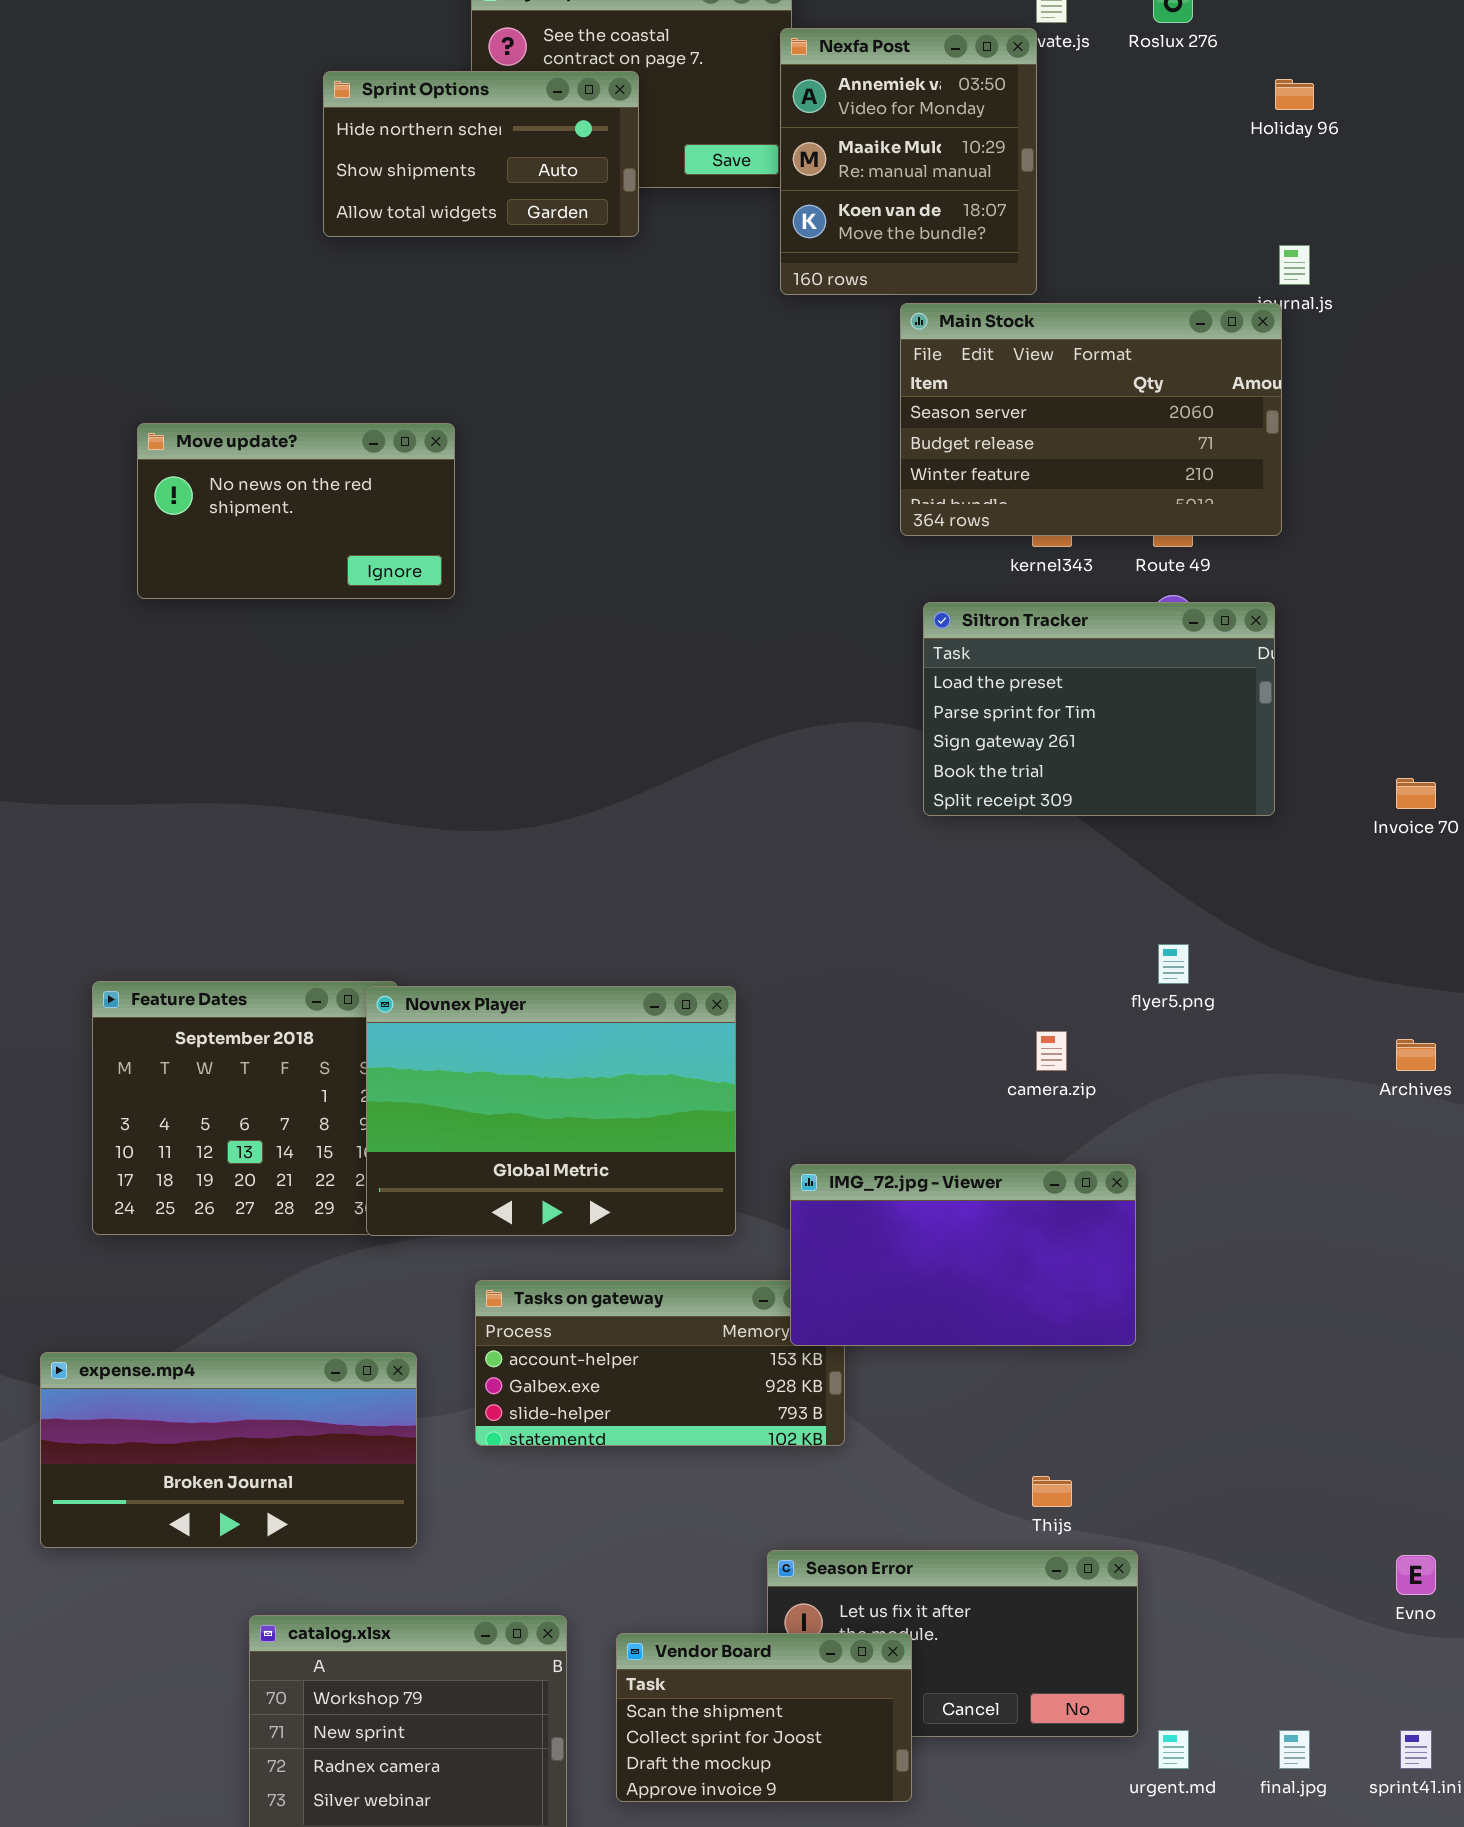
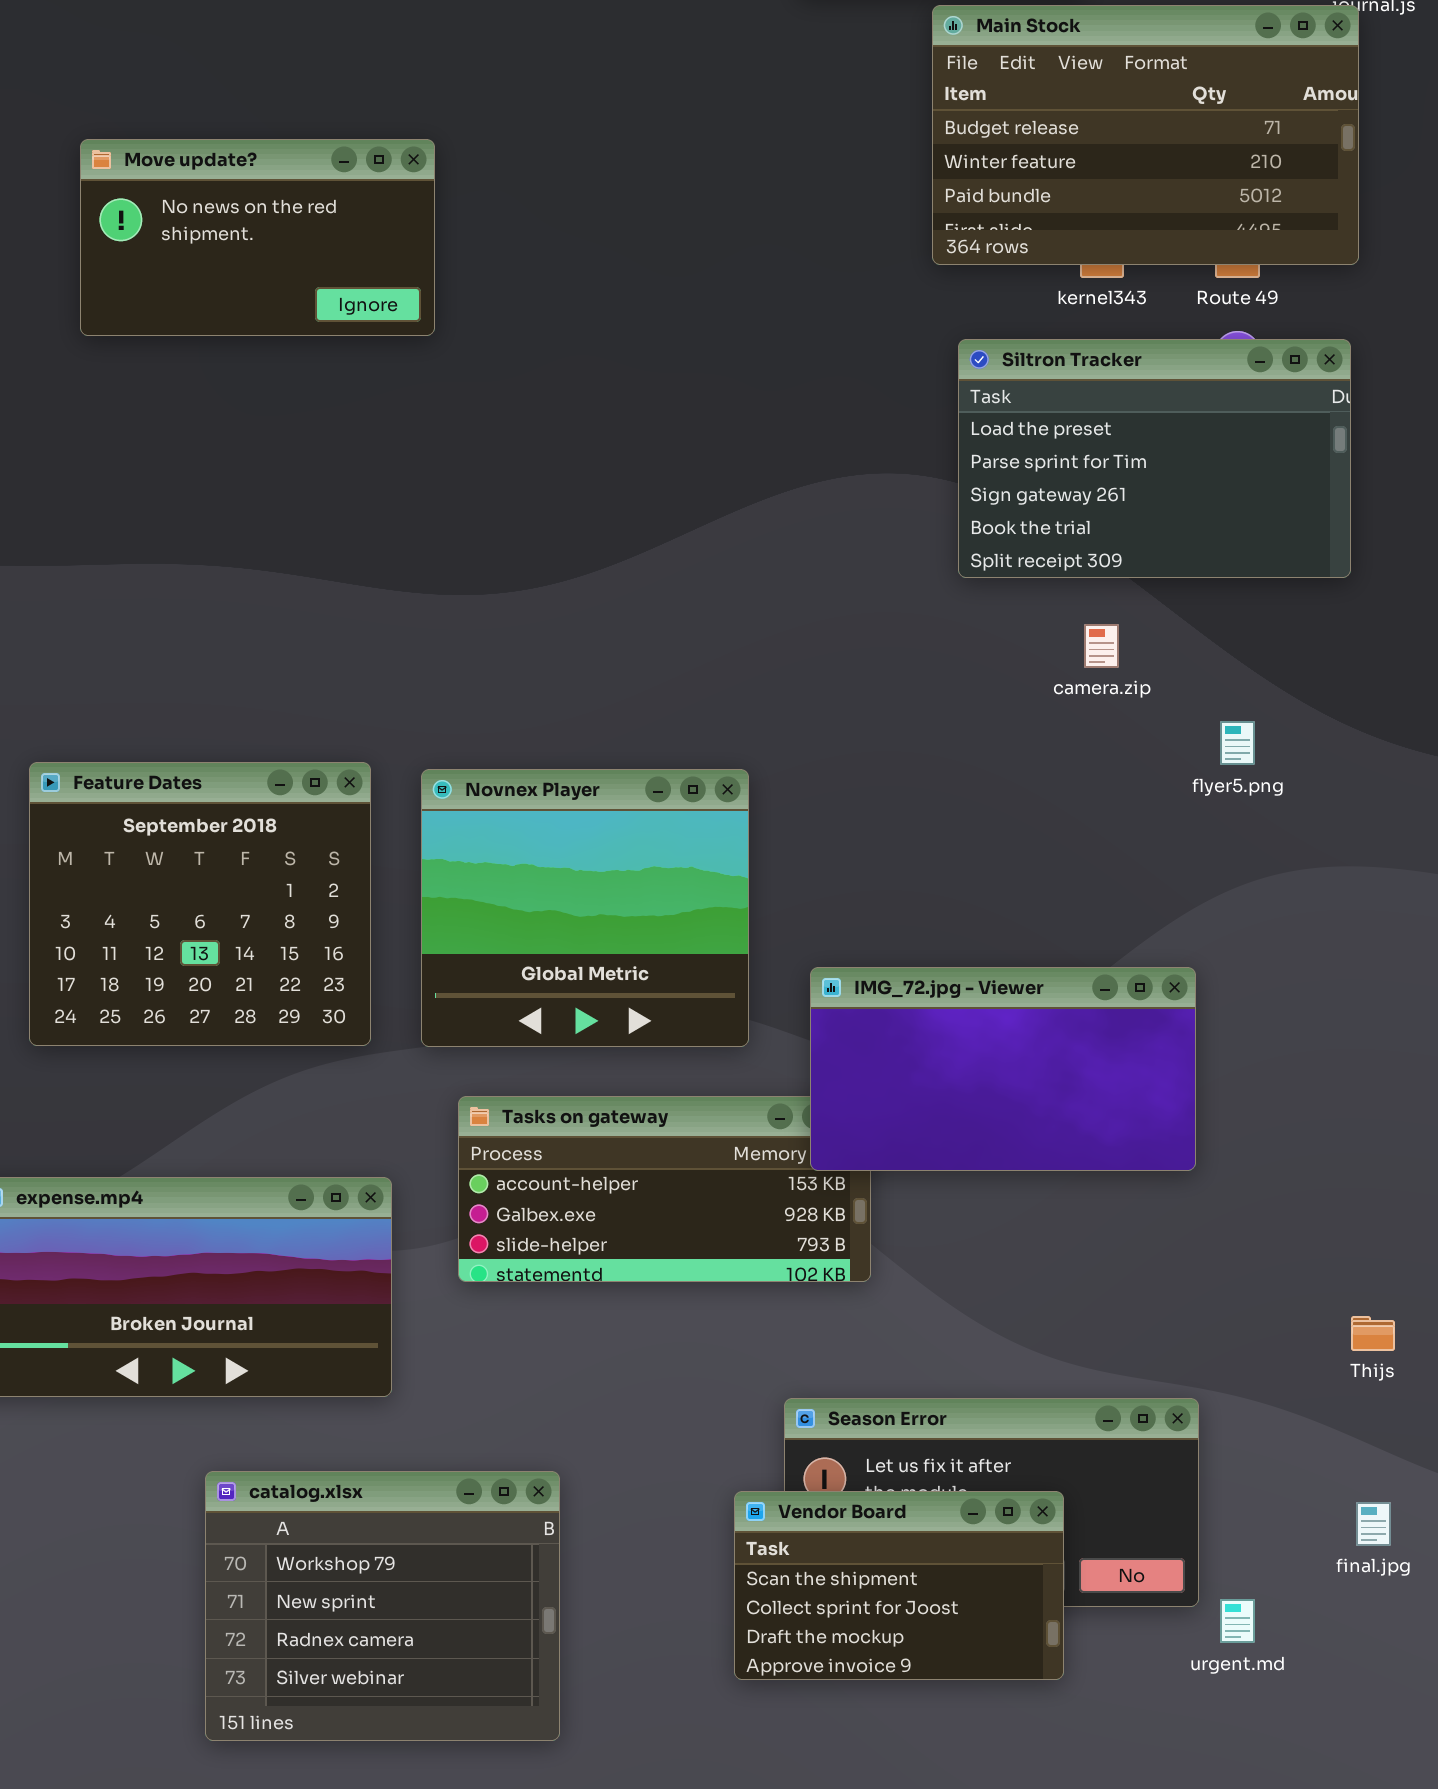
Main Stock: [900,303,1282,536] -> [932,5,1359,265], scrolled down 1 row
Novnex Player: [366,986,736,1236] -> [421,769,749,1047], resized
camera.zip: [1036,1031,1067,1071] -> [1084,624,1119,668], moved
Thijs: [1032,1476,1072,1507] -> [1351,1316,1395,1351], moved
Vendor Board: [616,1633,912,1802] -> [734,1491,1064,1680], moved
final.jpg: [1279,1730,1310,1769] -> [1356,1502,1391,1546], moved

